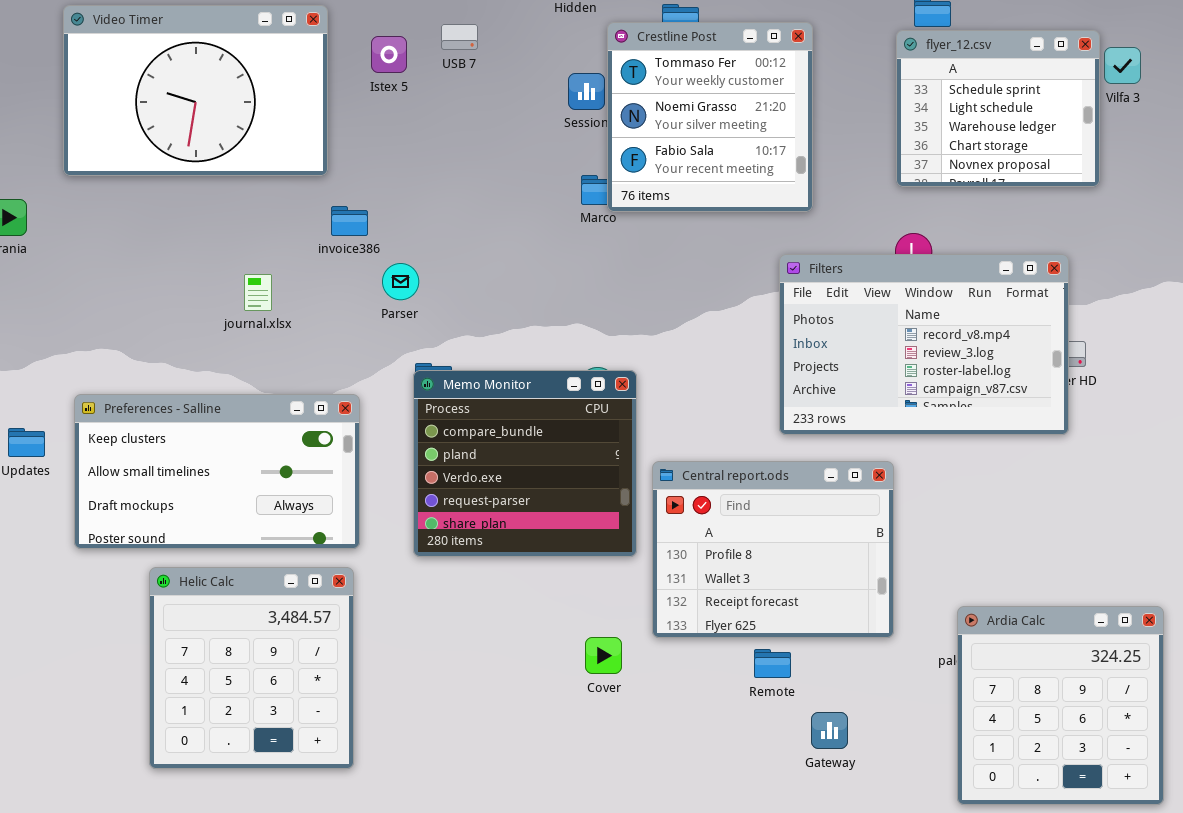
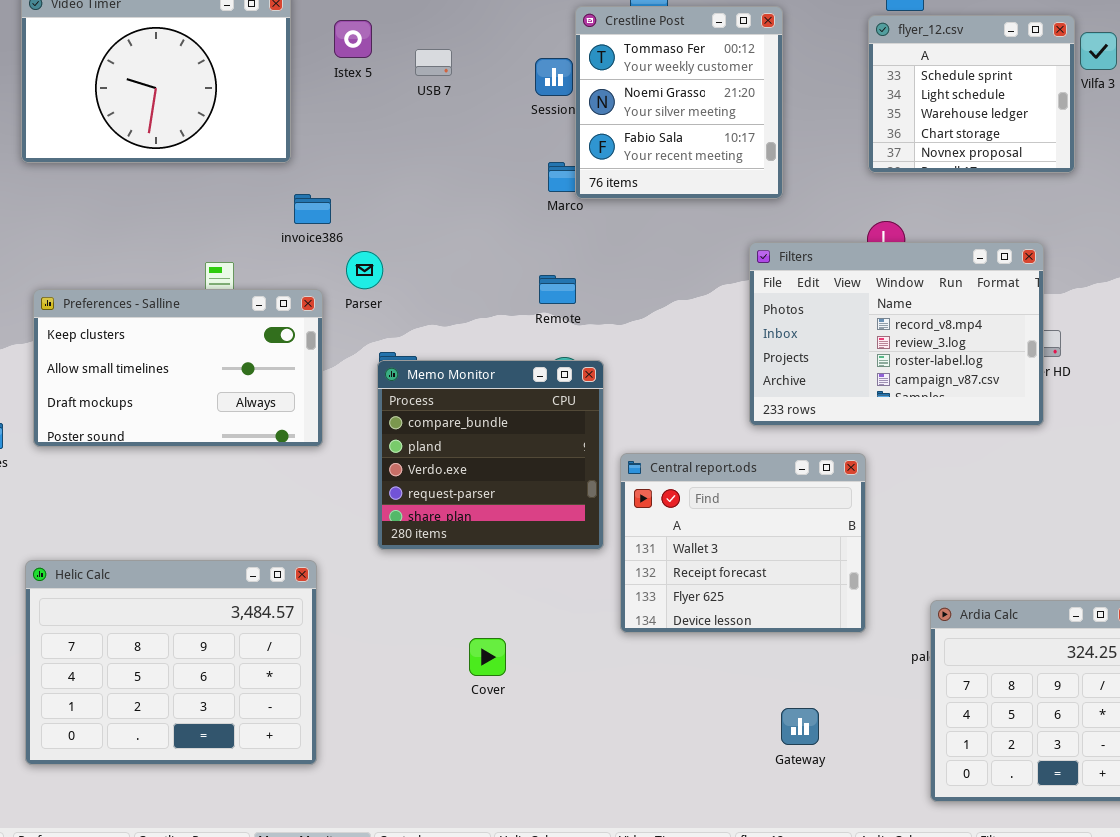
USB 7: [441,24,478,50] -> [415,49,452,76], moved
Preferences - Salline: [74,394,360,549] -> [33,289,323,447], moved
Central report.ods: [652,461,894,638] -> [620,453,866,633], scrolled down 1 row
Helic Calc: [149,567,354,769] -> [25,560,317,765], resized
Cover: [585,637,622,674] -> [469,638,506,676], moved
Remote: [754,649,791,678] -> [539,275,576,304], moved

